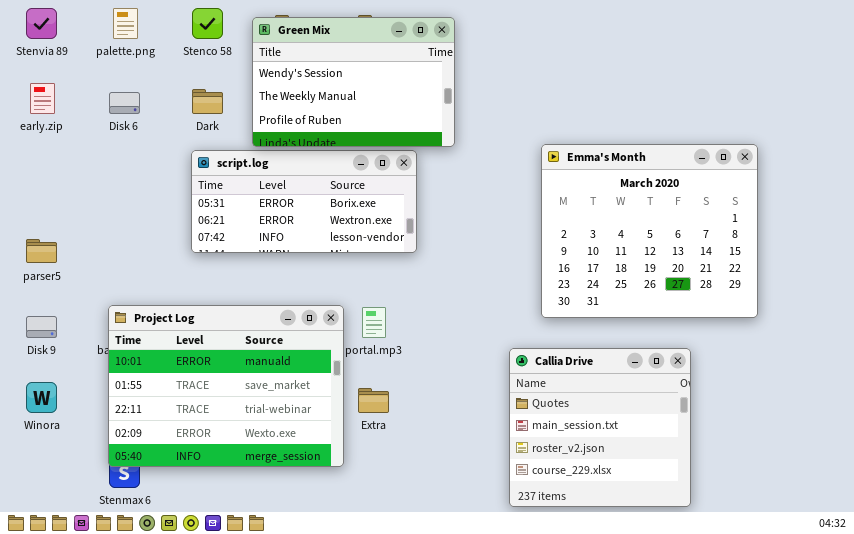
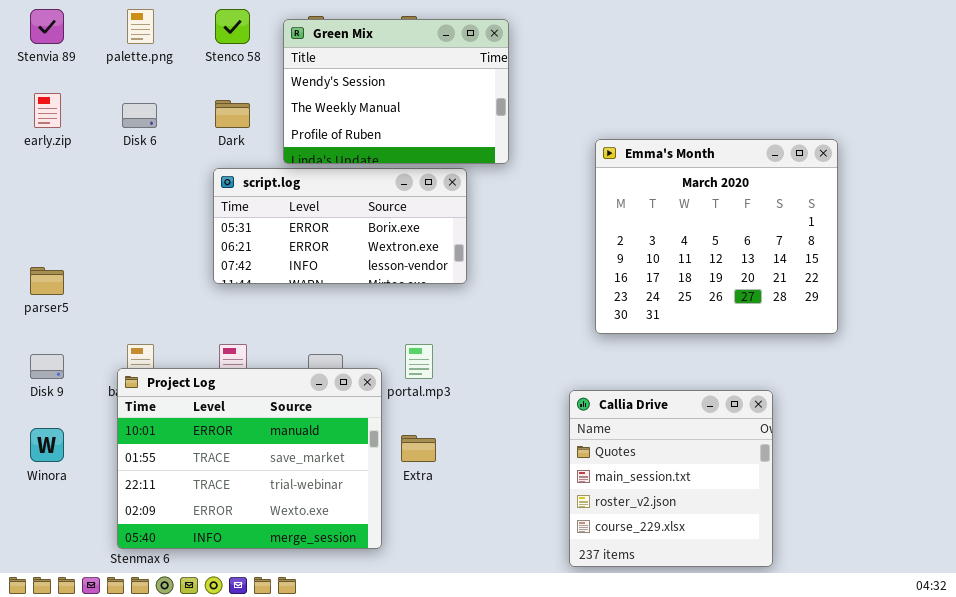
Emma's Month: [541,144,758,318] -> [595,139,838,334], moved
Project Log: [108,305,344,467] -> [117,368,382,549], moved

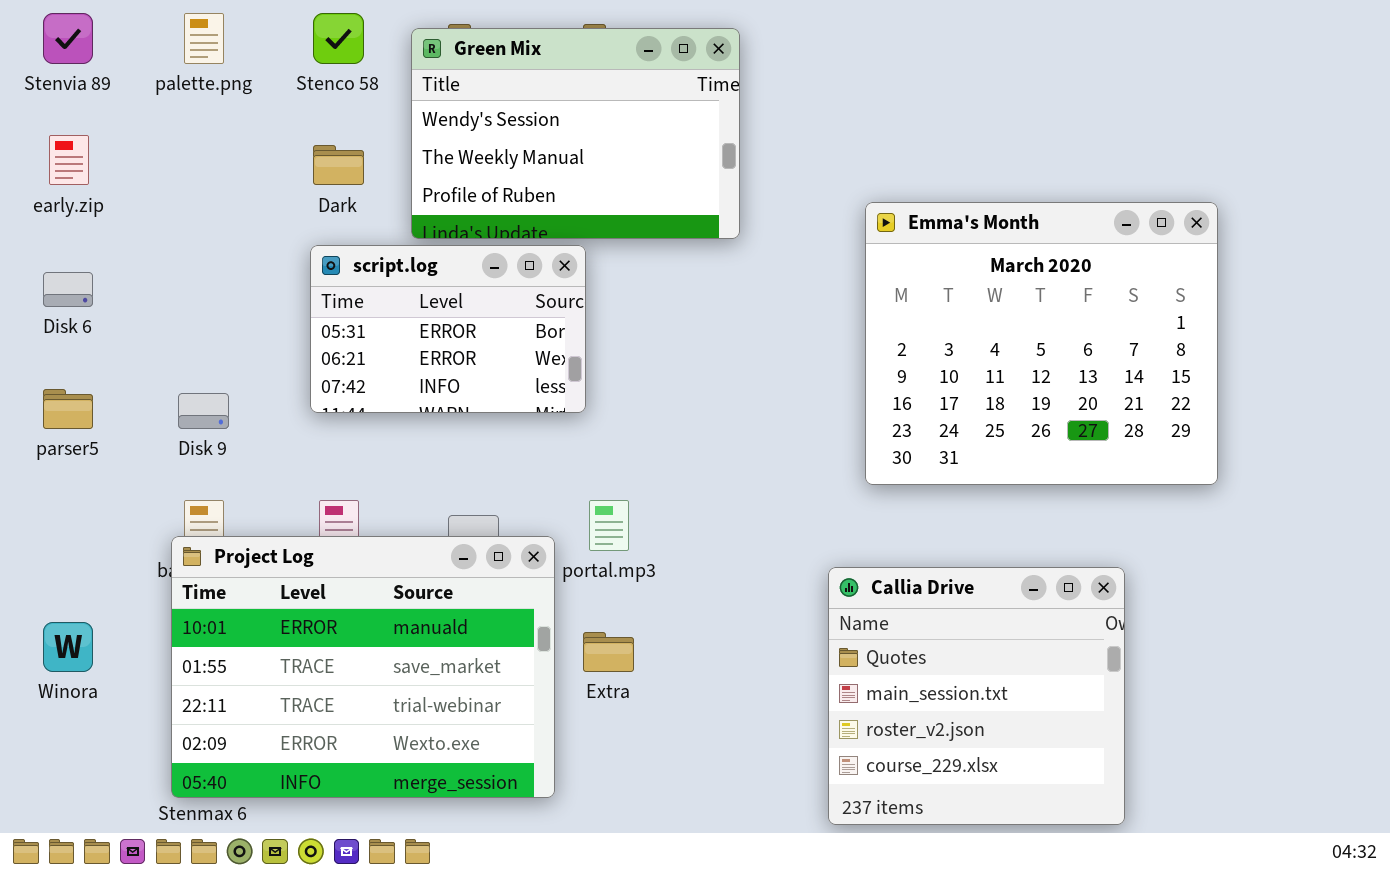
Disk 6: [122,103,157,128] -> [43,272,93,307], moved
script.log: [213,168,467,284] -> [310,245,586,413], resized
Disk 9: [30,354,64,379] -> [178,393,229,429], moved

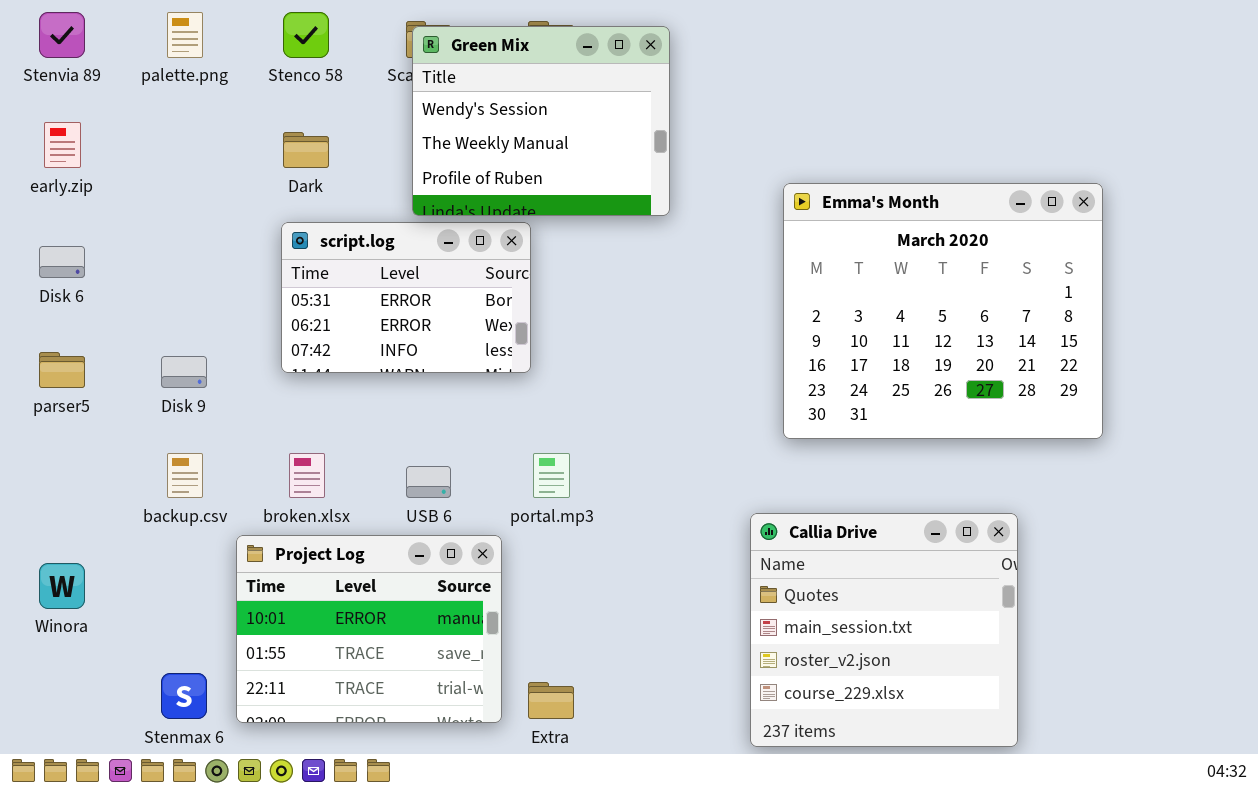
Green Mix: [411,28,740,239] -> [412,26,670,216], resized
Project Log: [171,536,555,798] -> [236,535,502,723], resized
Extra: [583,632,634,672] -> [528,682,574,719], moved

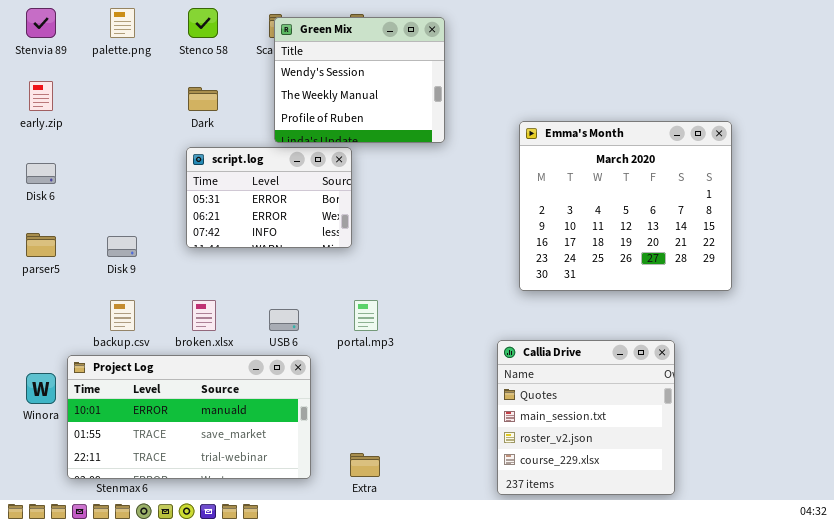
Project Log: [236,535,502,723] -> [67,355,311,479], moved, resized

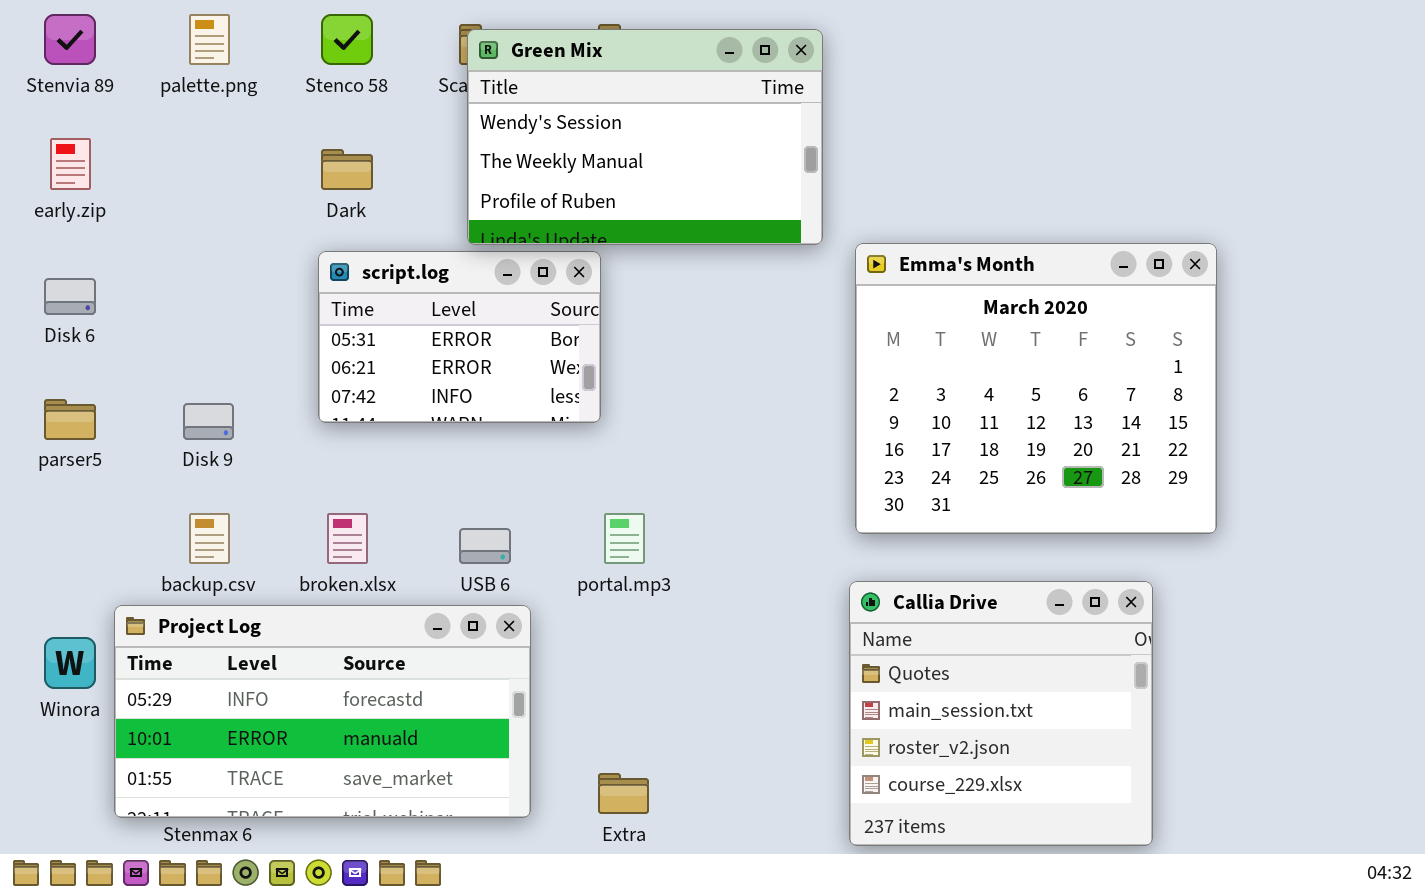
Green Mix: [274,17,445,143] -> [467,29,823,245], resized
Emma's Month: [519,121,732,291] -> [855,243,1217,534], moved
Project Log: [67,355,311,479] -> [114,605,531,818], scrolled up 1 row

